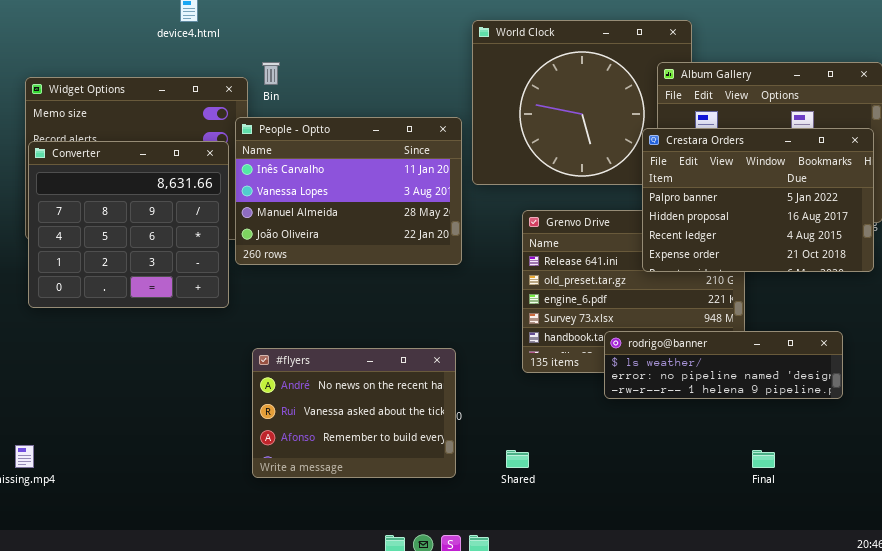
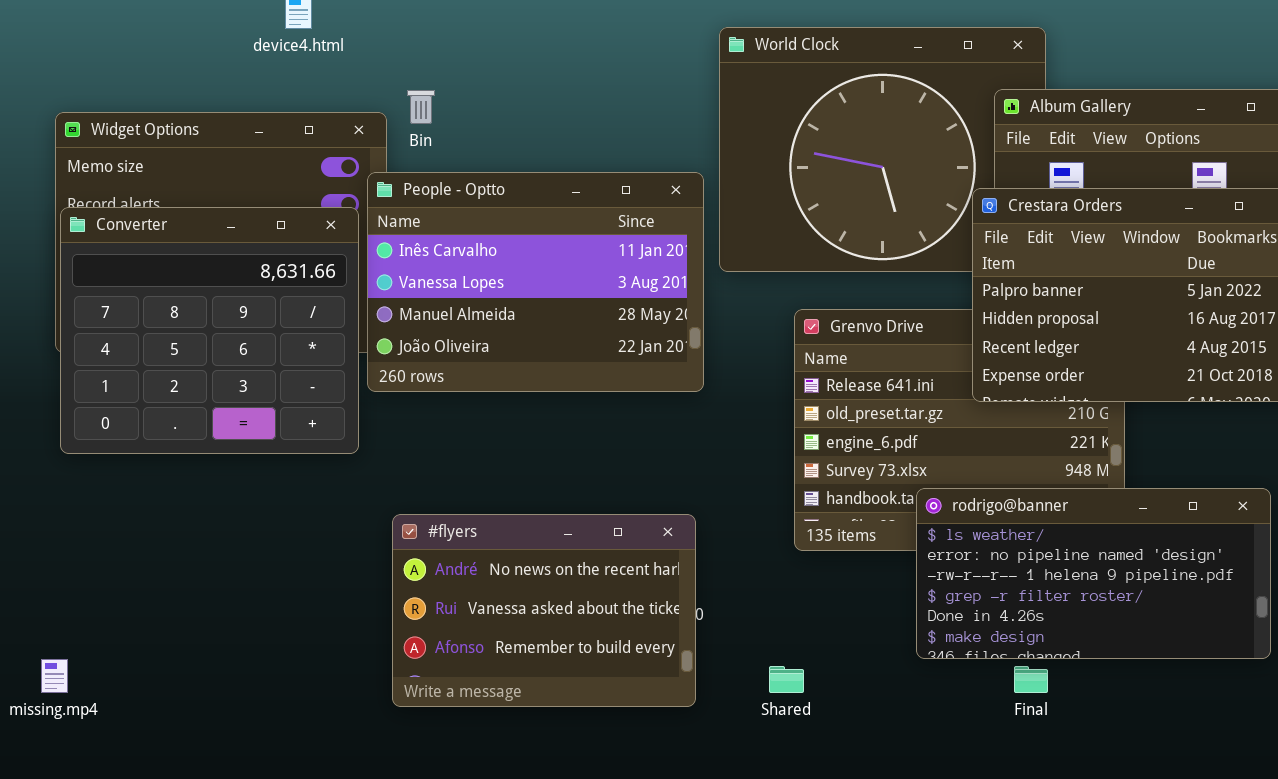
rodrigo@banner: [604,331,843,399] -> [916,488,1271,659], resized
Final: [752,450,775,468] -> [1014,666,1048,693], moved

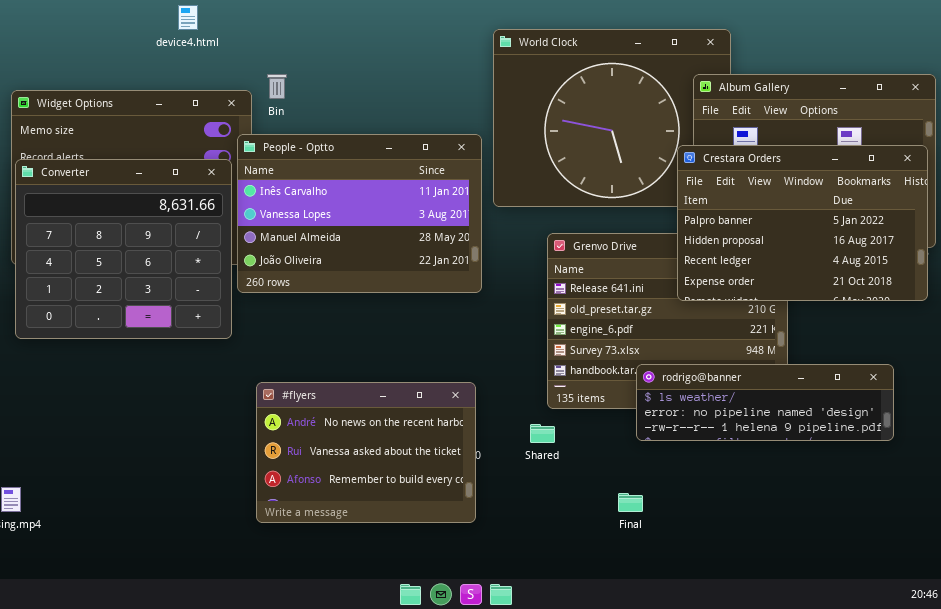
rodrigo@banner: [916,488,1271,659] -> [636,364,894,441], resized
Shared: [769,666,804,693] -> [530,424,555,443], moved
Final: [1014,666,1048,693] -> [618,493,643,512], moved

